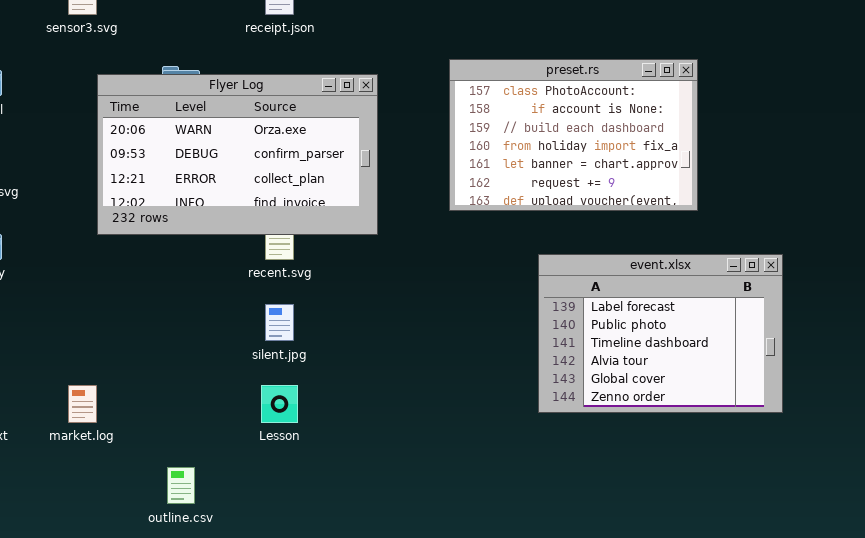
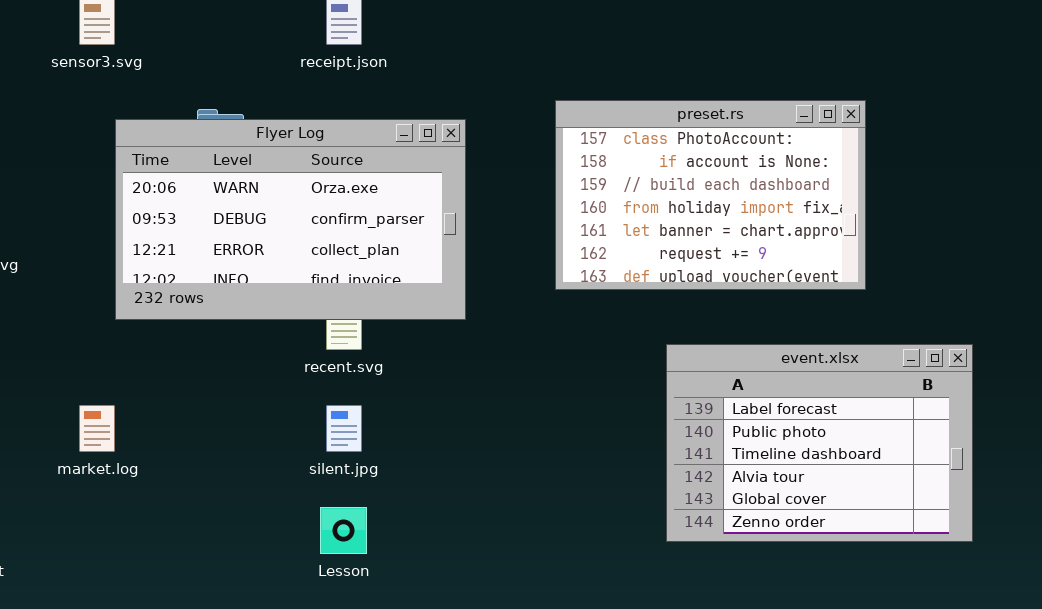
market.log: [68,385,97,423] -> [79,405,115,452], moved

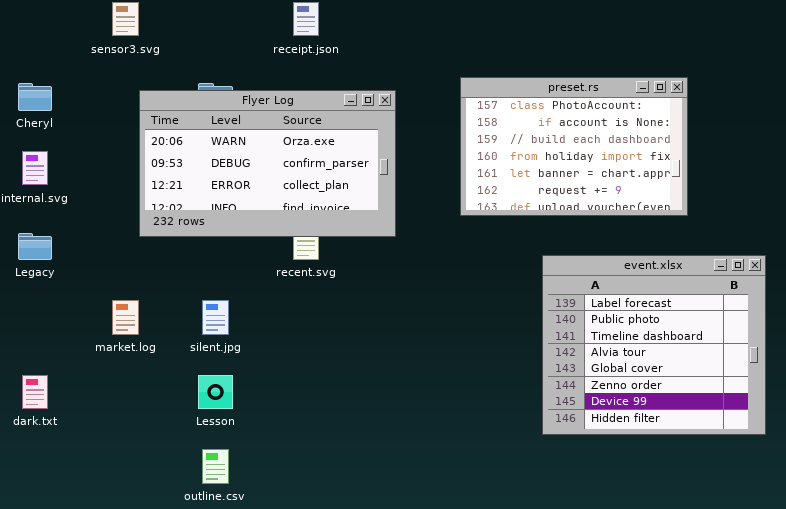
event.xlsx: [666,344,973,542] -> [542,255,766,435], resized
silent.jpg: [326,405,362,452] -> [202,300,229,335], moved
Lesson: [320,507,367,554] -> [198,375,233,409], moved

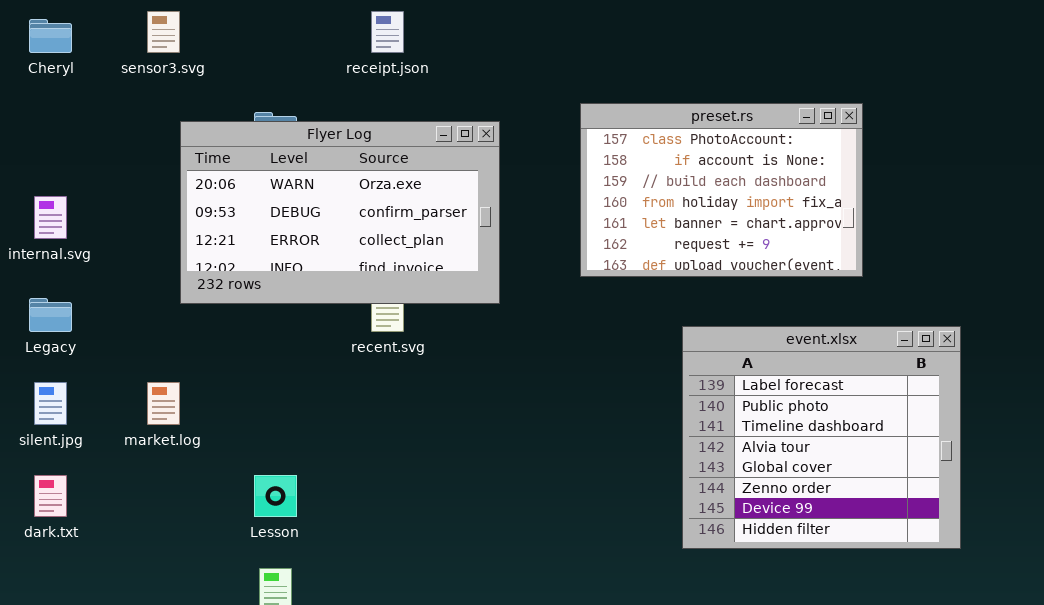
Cheryl: [18,83,52,111] -> [29,19,72,53], moved
silent.jpg: [202,300,229,335] -> [34,382,67,425], moved

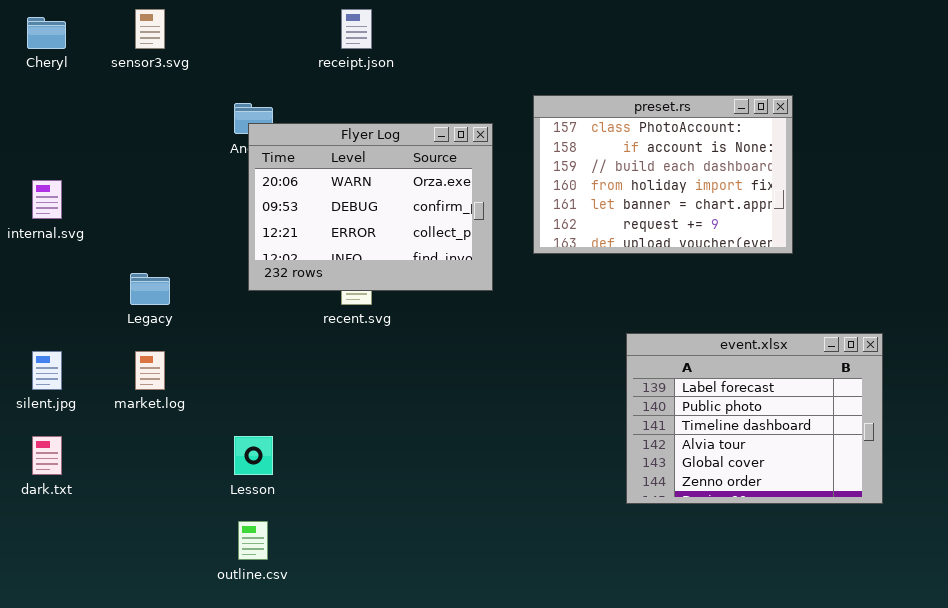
Flyer Log: [180,121,500,304] -> [248,123,493,291], moved, resized
Legacy: [29,298,72,332] -> [130,273,170,305], moved
event.xlsx: [682,326,961,549] -> [626,333,883,504], resized

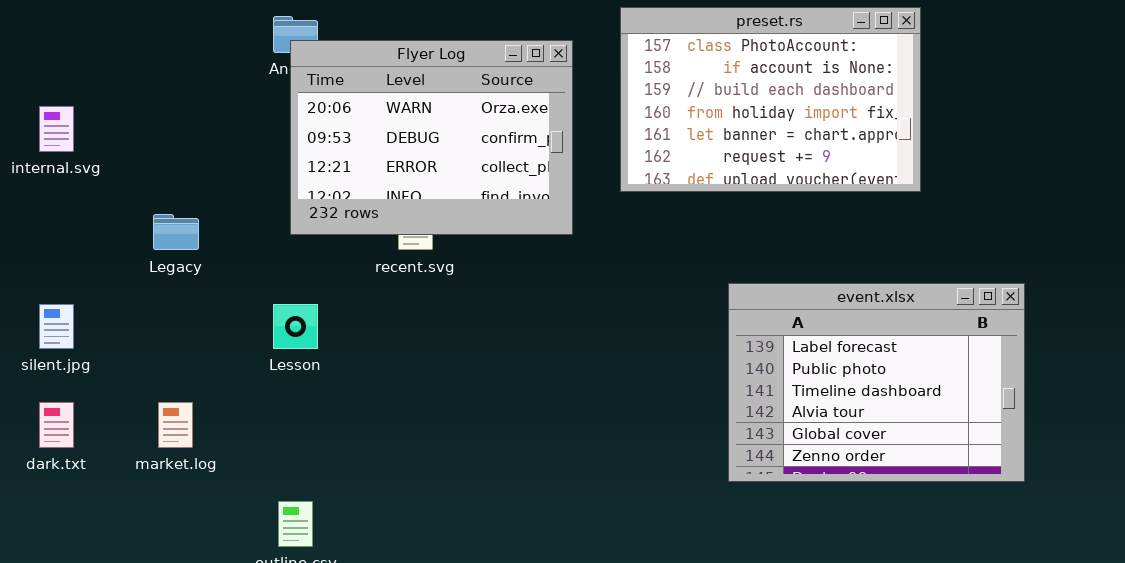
market.log: [135,351,165,390] -> [158,402,193,448], moved
Lesson: [234,436,273,475] -> [273,304,318,349], moved

